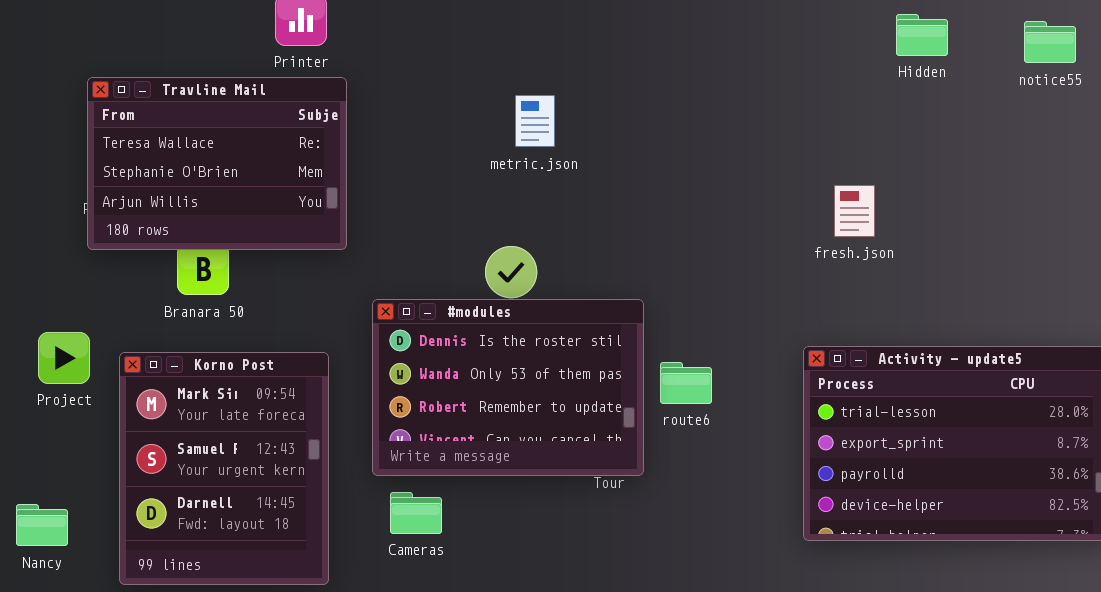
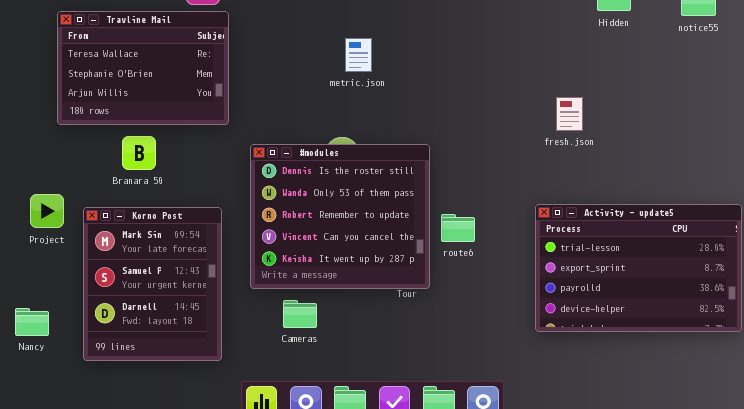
Travline Mail: [87,77,347,250] -> [57,11,229,125], moved
#modules: [372,299,644,476] -> [250,144,430,289], resized
Cameras: [390,492,442,534] -> [283,300,317,328], moved

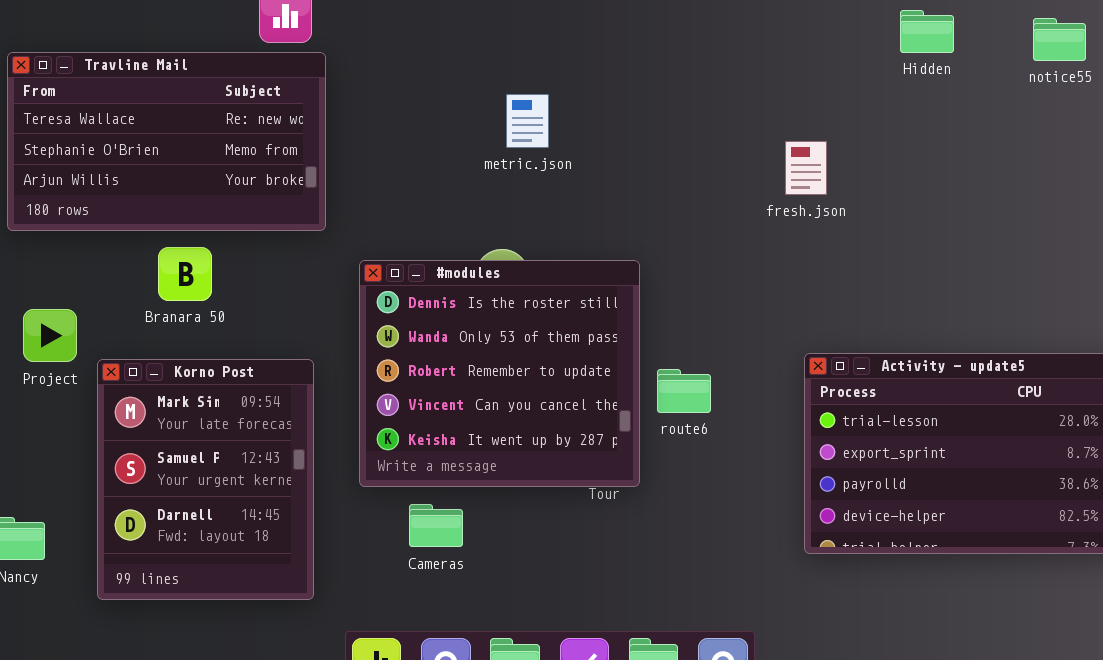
Travline Mail: [57,11,229,125] -> [7,52,326,231], resized
fresh.json: [556,97,583,131] -> [785,141,827,195], moved
Project: [30,194,64,228] -> [23,309,77,362], moved

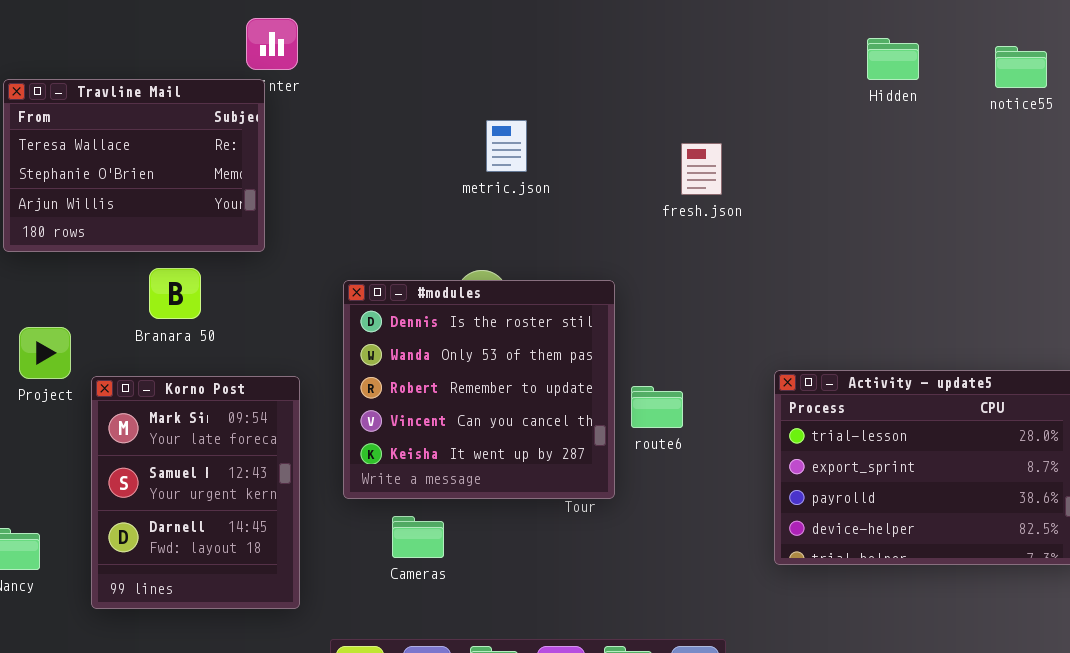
Travline Mail: [7,52,326,231] -> [3,79,265,252], resized
fresh.json: [785,141,827,195] -> [681,143,722,195], moved

